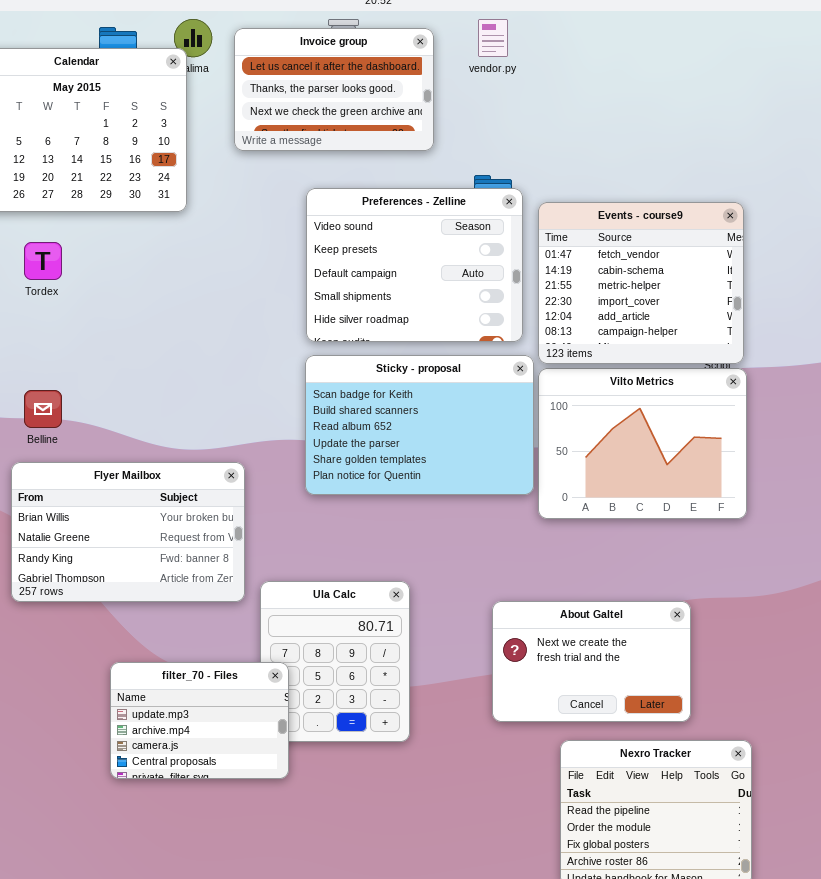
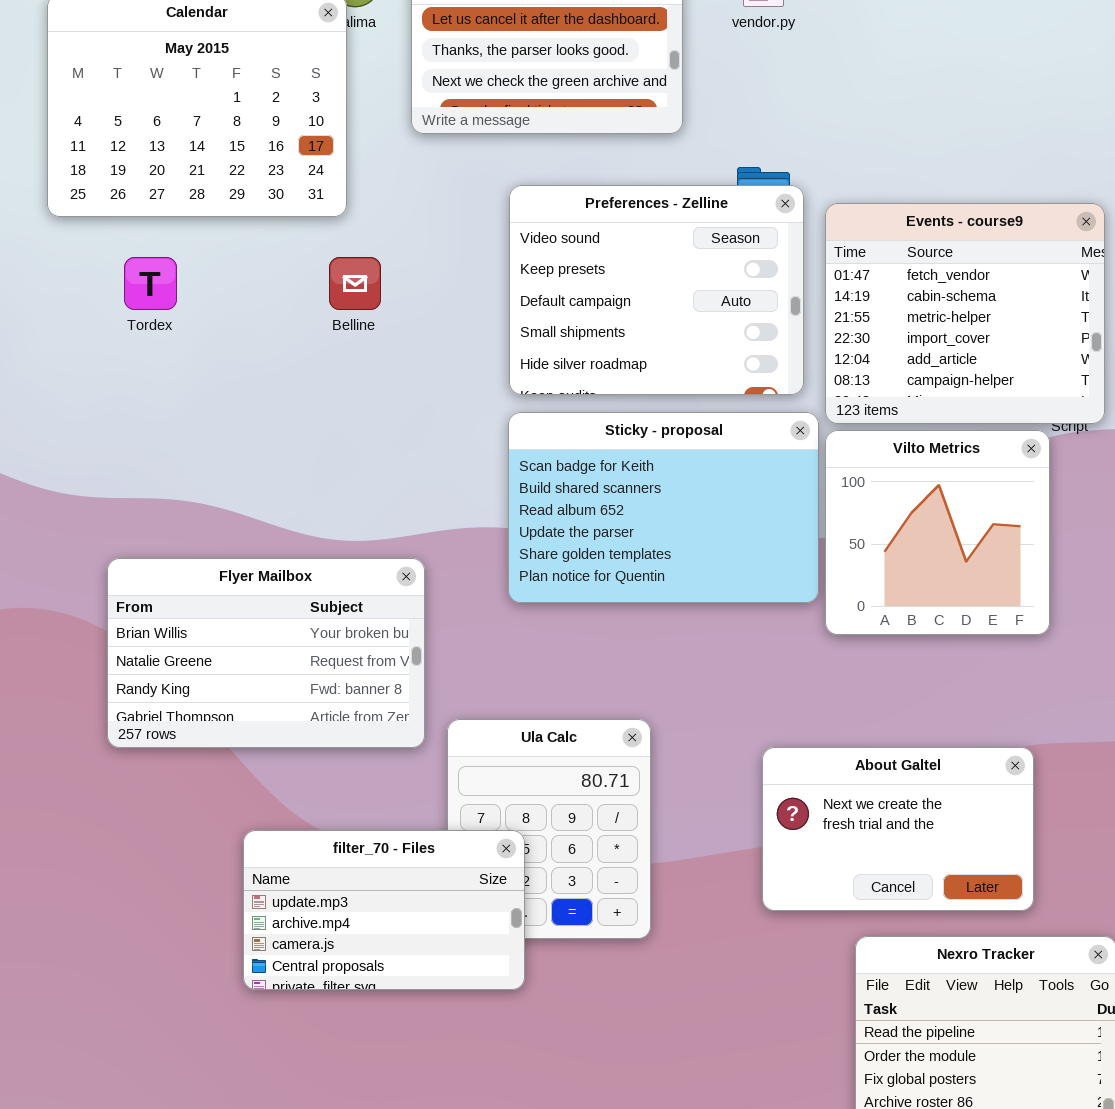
Vilto Metrics: [538,368,747,519] -> [825,430,1050,635], resized
Belline: [24,390,62,428] -> [329,257,381,310], moved
filter_70 - Files: [110,662,289,779] -> [243,830,525,990], resized

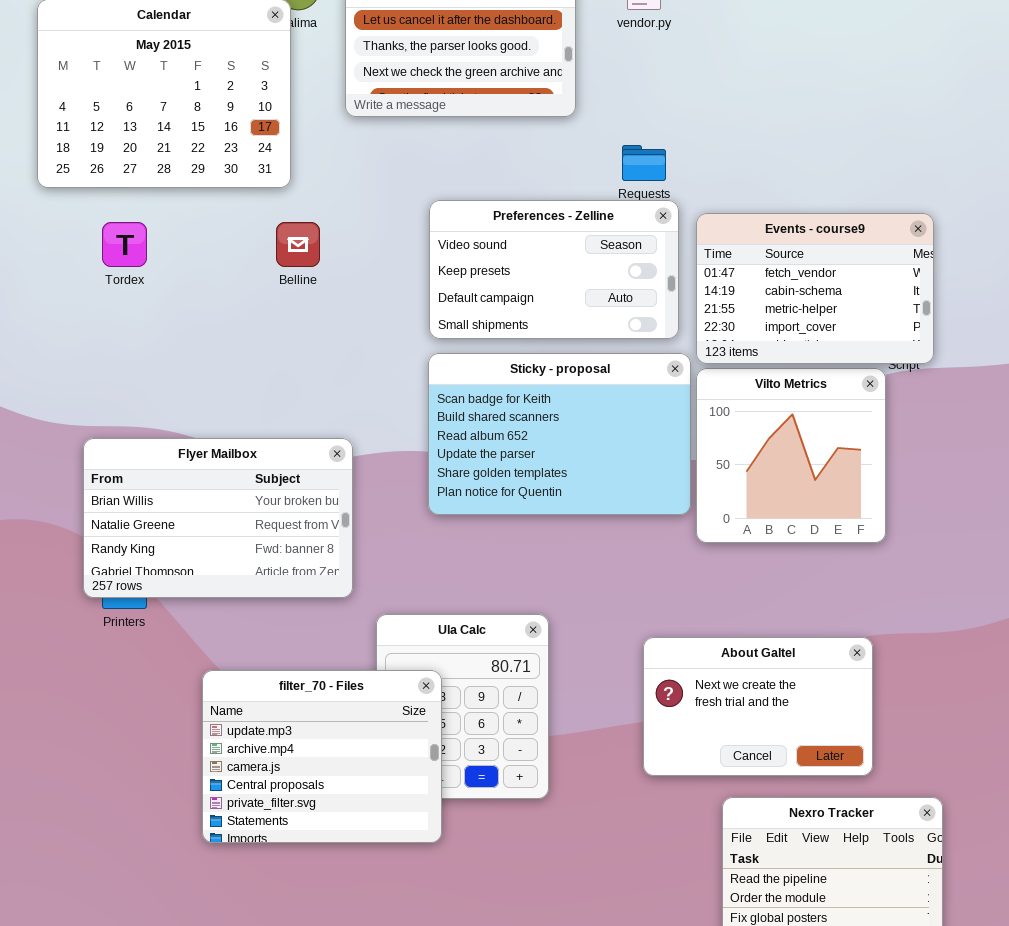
Preferences - Zelline: [509,185,804,395] -> [429,200,679,339], resized
Events - course9: [825,203,1105,424] -> [696,213,934,364], resized
Flyer Mailbox: [107,558,425,748] -> [83,438,353,598], moved
filter_70 - Files: [243,830,525,990] -> [202,670,442,843], resized

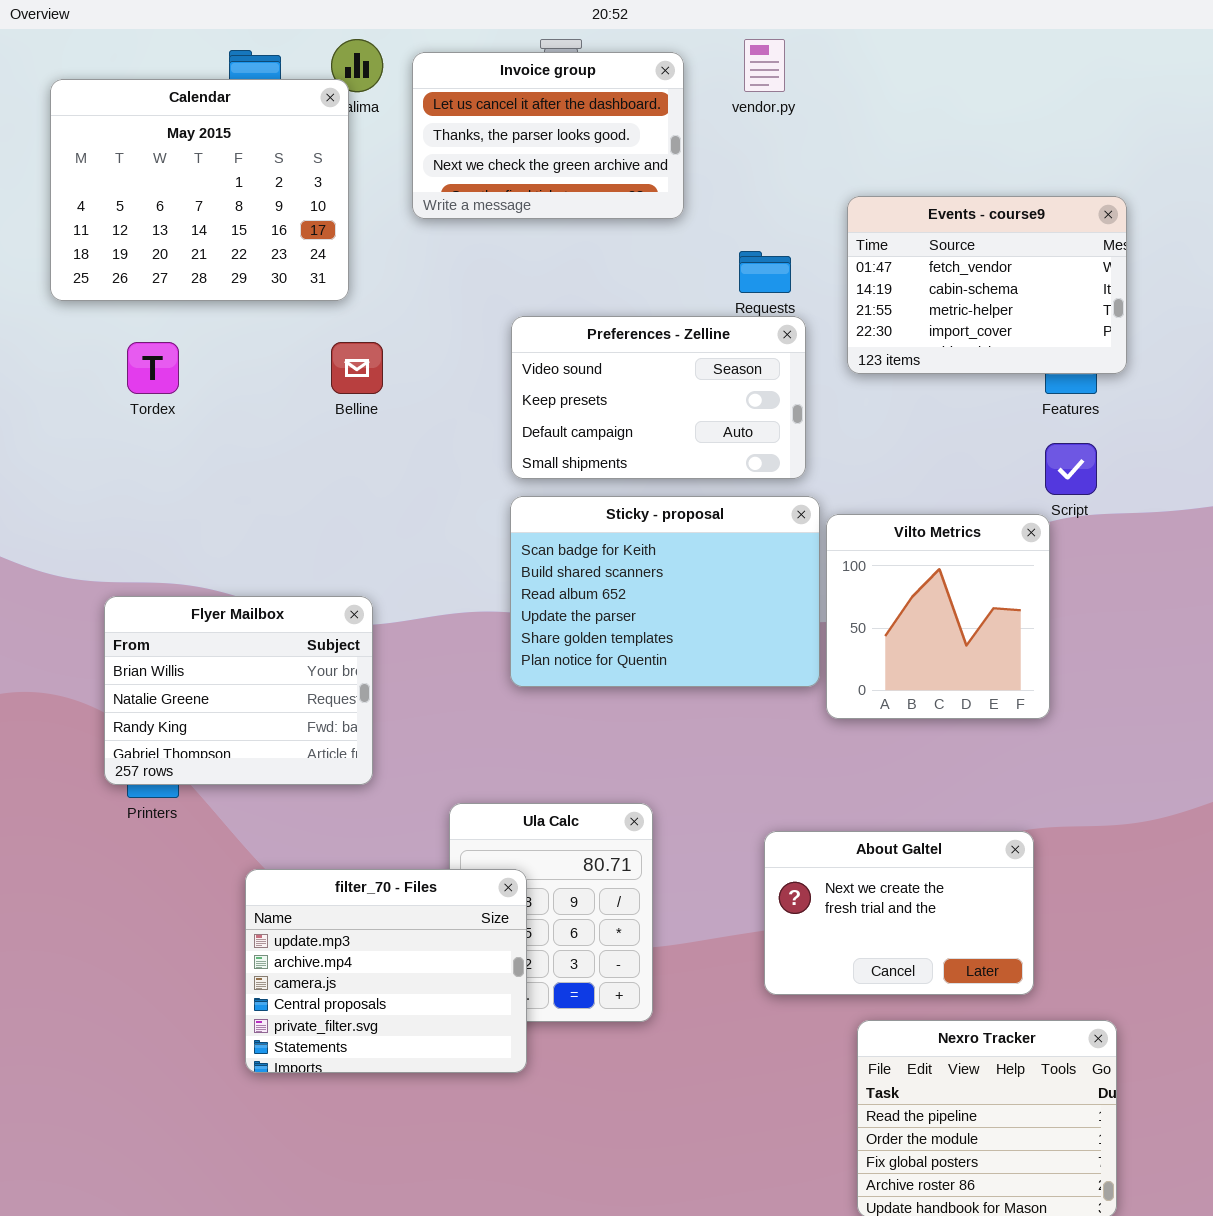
Events - course9: [696,213,934,364] -> [847,196,1127,374], moved
Flyer Mailbox: [83,438,353,598] -> [104,596,373,785], resized

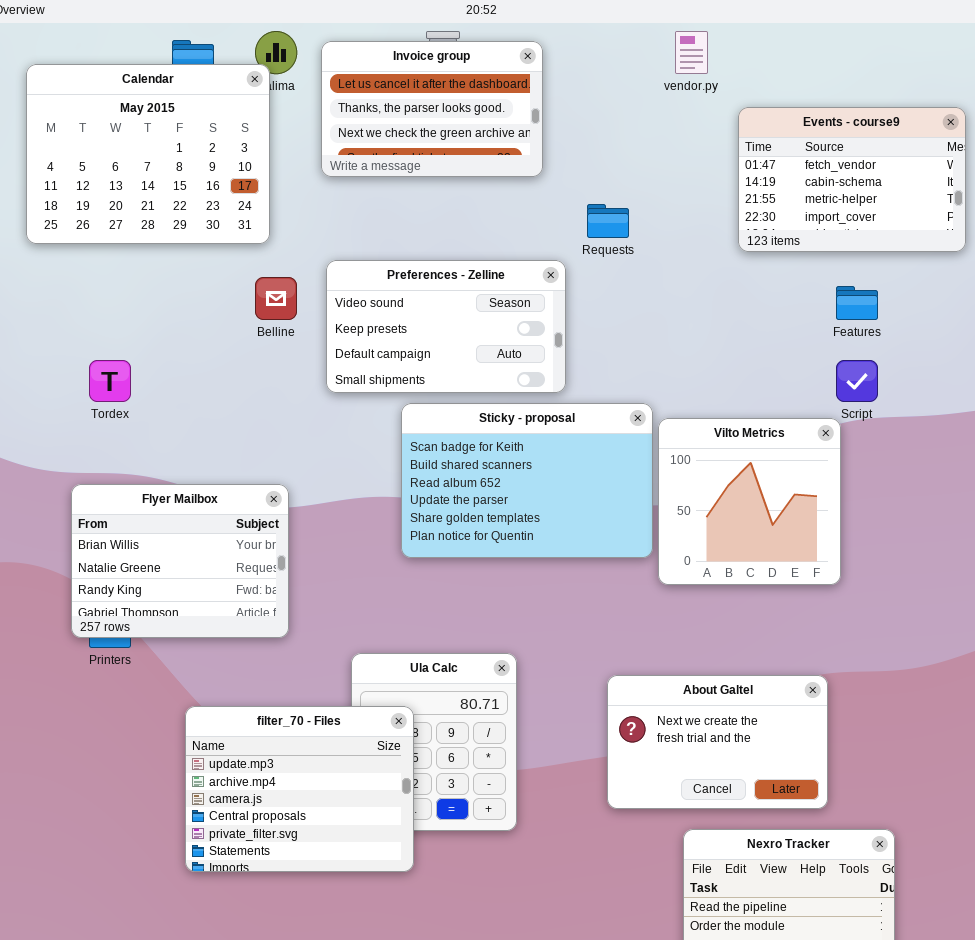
vendor.py: [744,39,785,92] -> [675,31,708,74], moved
Events - course9: [847,196,1127,374] -> [738,107,966,252], moved
Preferences - Zelline: [511,316,806,479] -> [326,260,566,393], moved
Tordex: [127,342,179,394] -> [89,360,131,402], moved

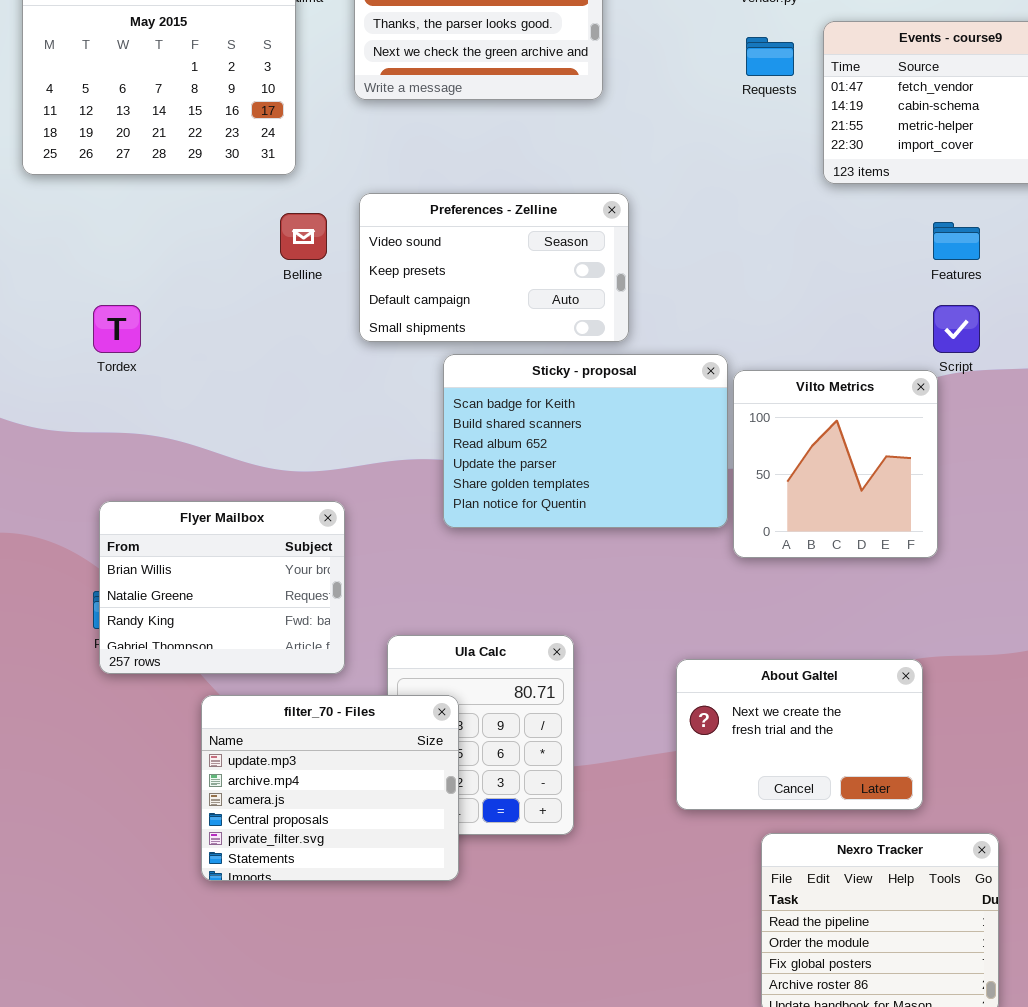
Requests: [587,204,629,238] -> [746,37,794,76], moved
Flyer Mailbox: [71,484,289,638] -> [99,501,345,674], moved

